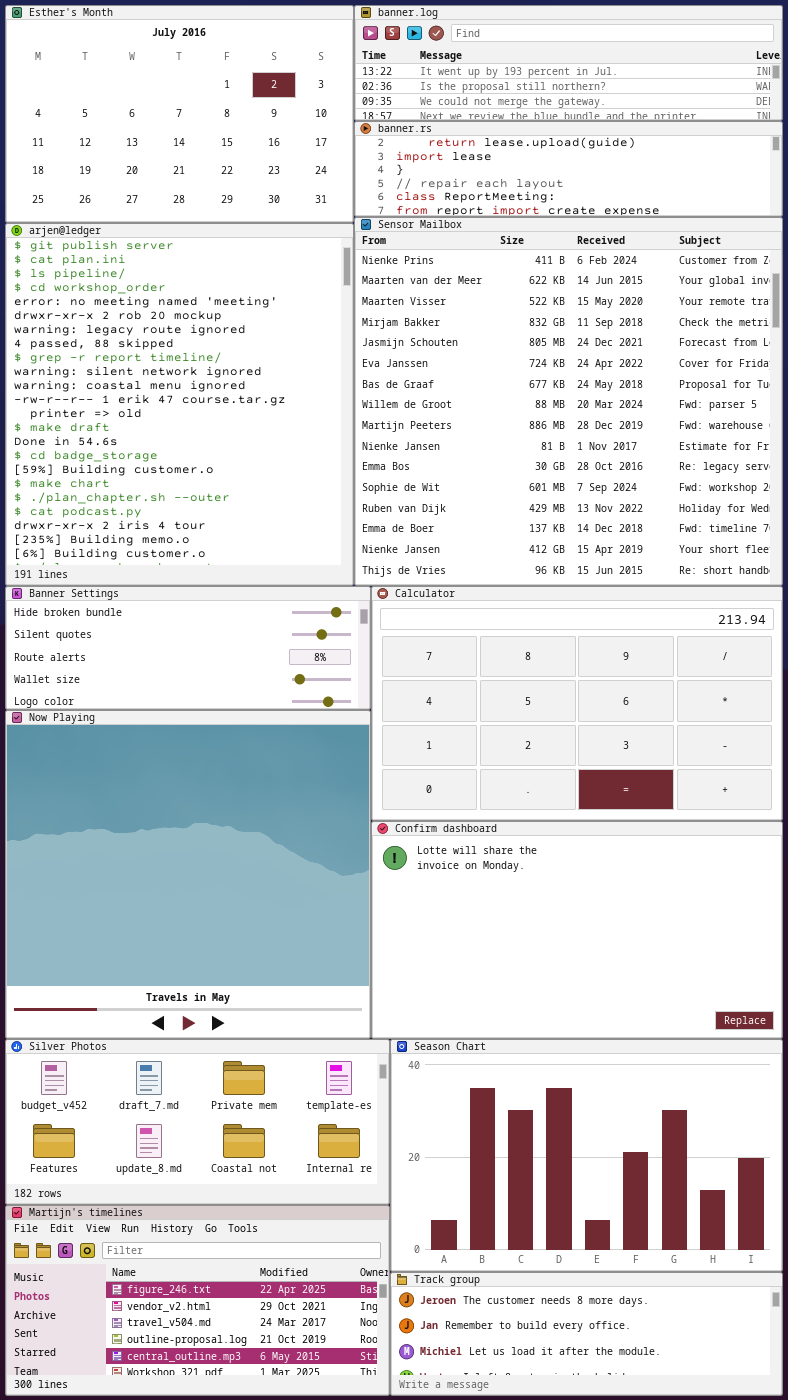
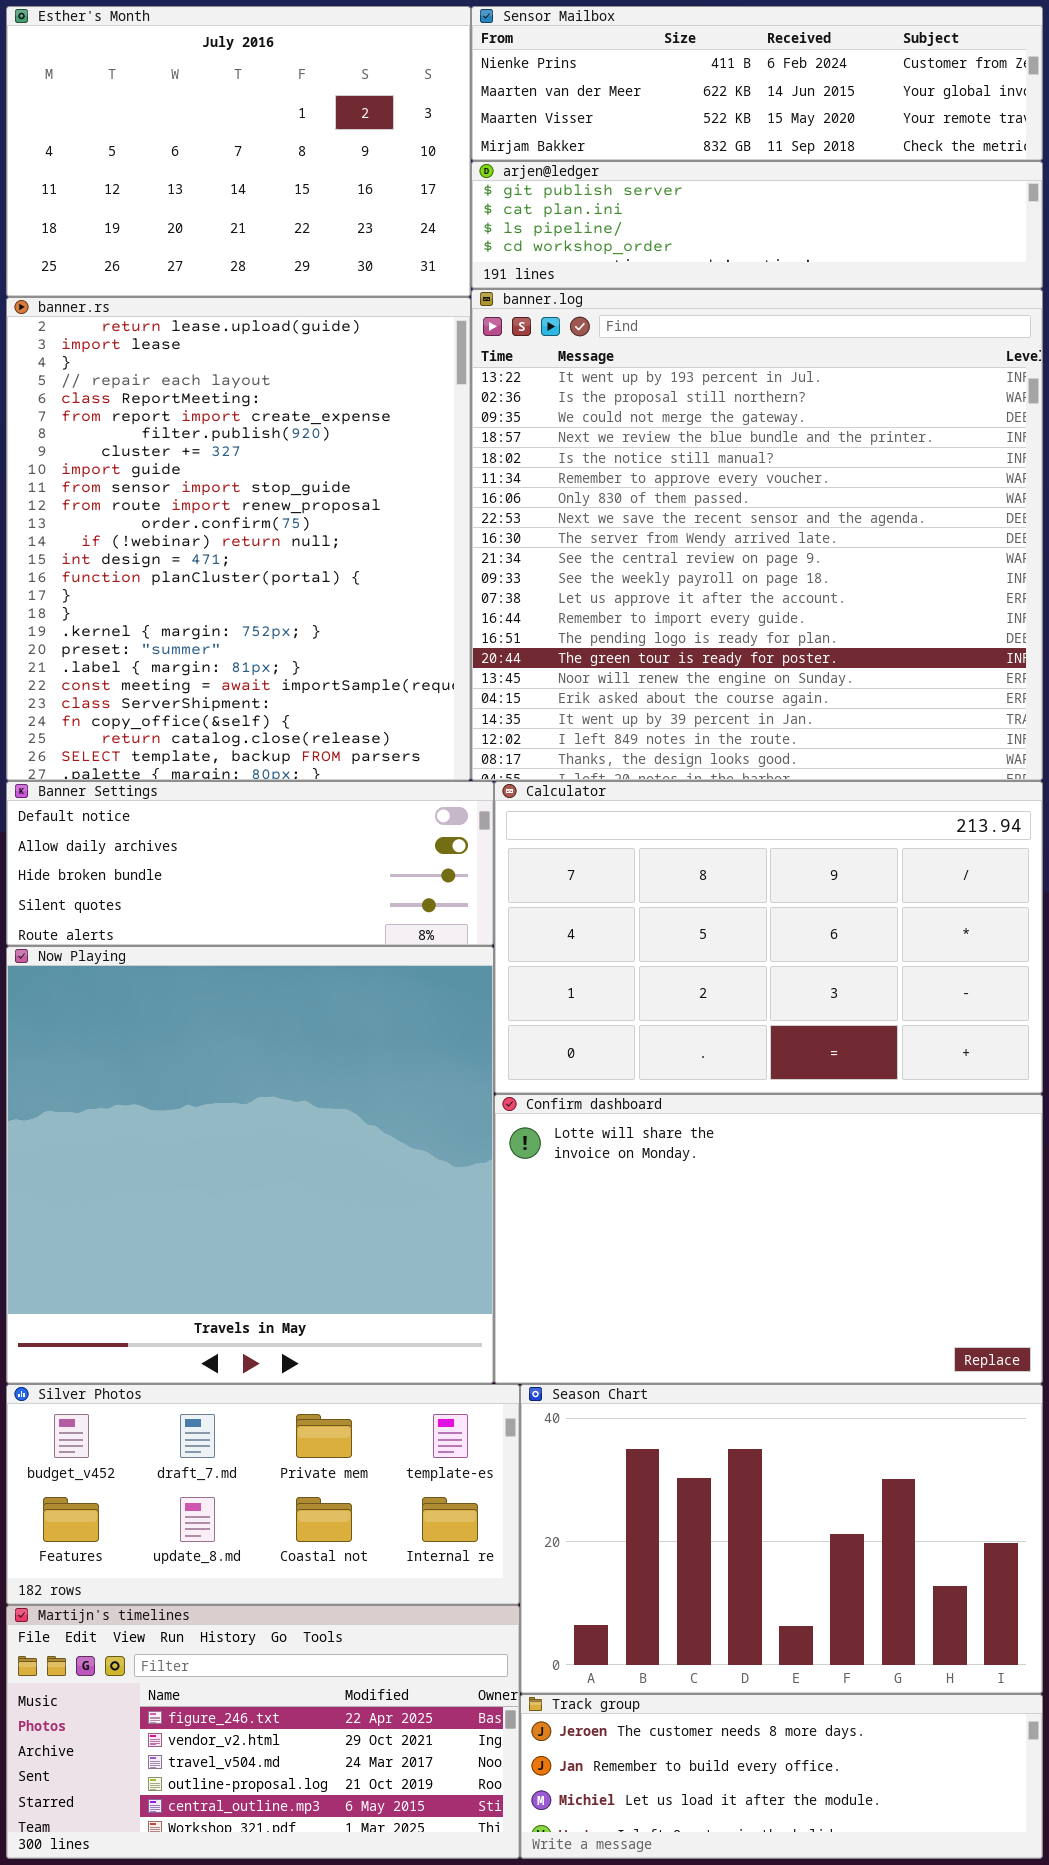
banner.log: [354,5,783,121] -> [471,289,1043,781], moved, resized
banner.rs: [354,121,783,217] -> [6,297,471,781], moved, resized
Sensor Mailbox: [354,217,783,586] -> [471,6,1043,161], moved, resized
arjen@ledger: [5,223,354,586] -> [471,161,1043,289], moved, resized
Banner Settings: [5,586,371,710] -> [6,781,494,946], scrolled up 2 rows

